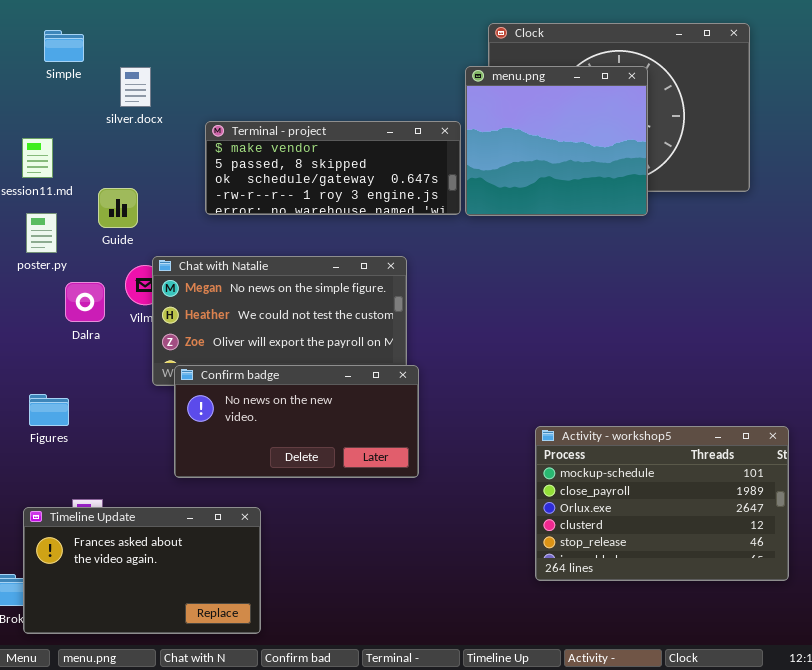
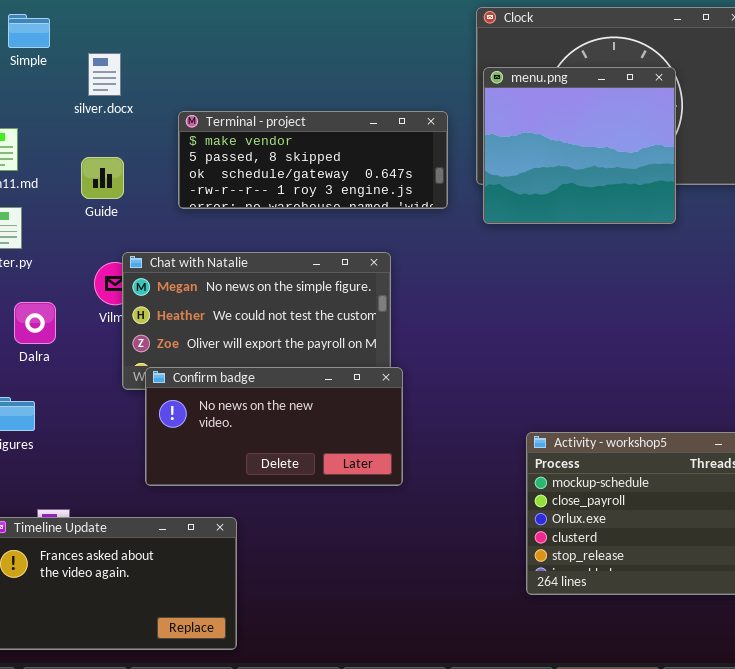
menu.png: [465,66,648,216] -> [483,67,676,224], moved
Guide: [98,188,138,228] -> [81,157,124,199], moved
Dalra: [65,282,105,322] -> [14,302,56,344], moved

